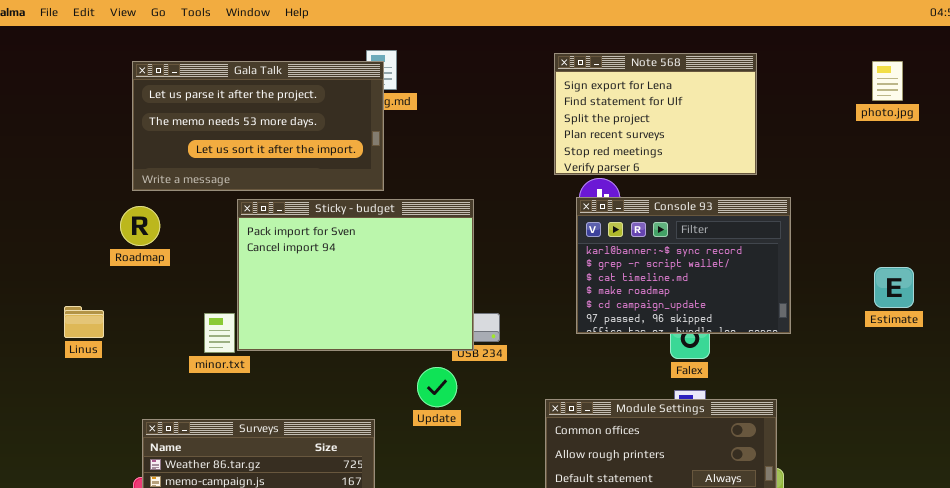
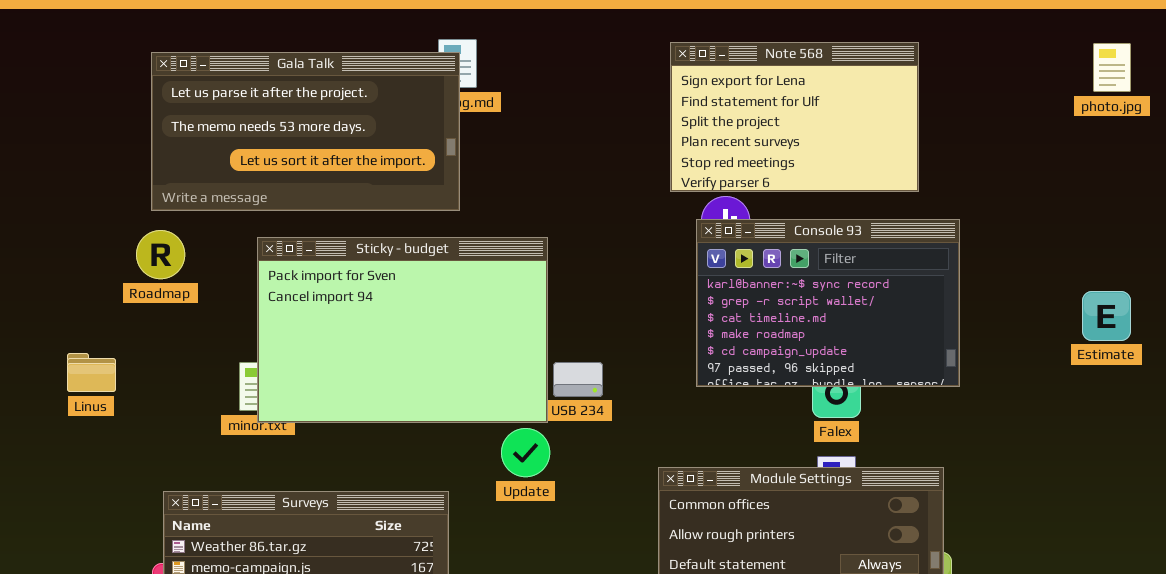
photo.jpg: [872,61,903,101] -> [1093,43,1131,92], moved
Sticky - budget: [237,199,474,351] -> [257,237,548,423], moved
Estimate: [874,267,914,308] -> [1082,291,1131,341], moved

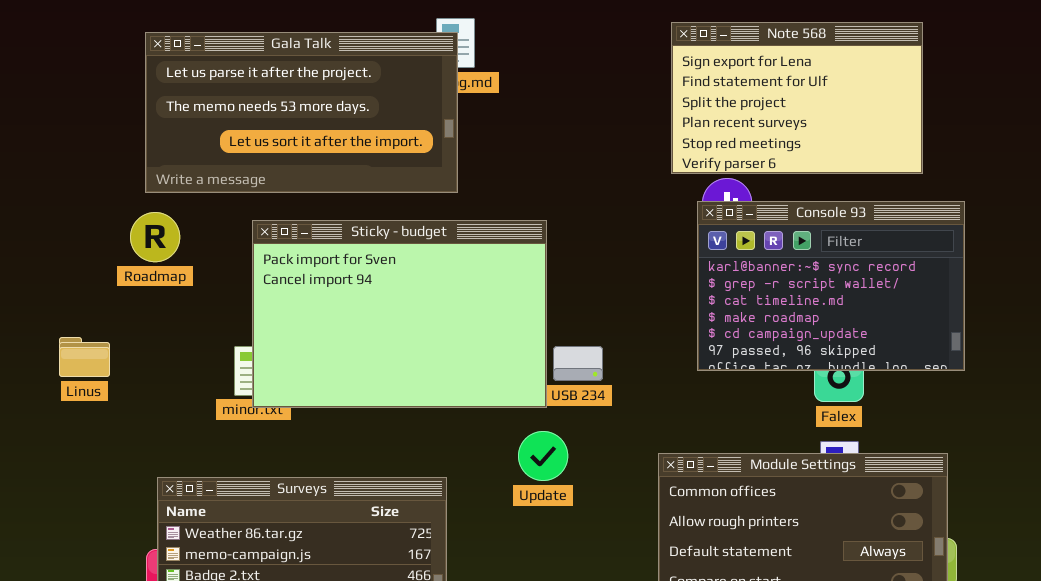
Update: [501,428,550,477] -> [518,431,568,481], moved

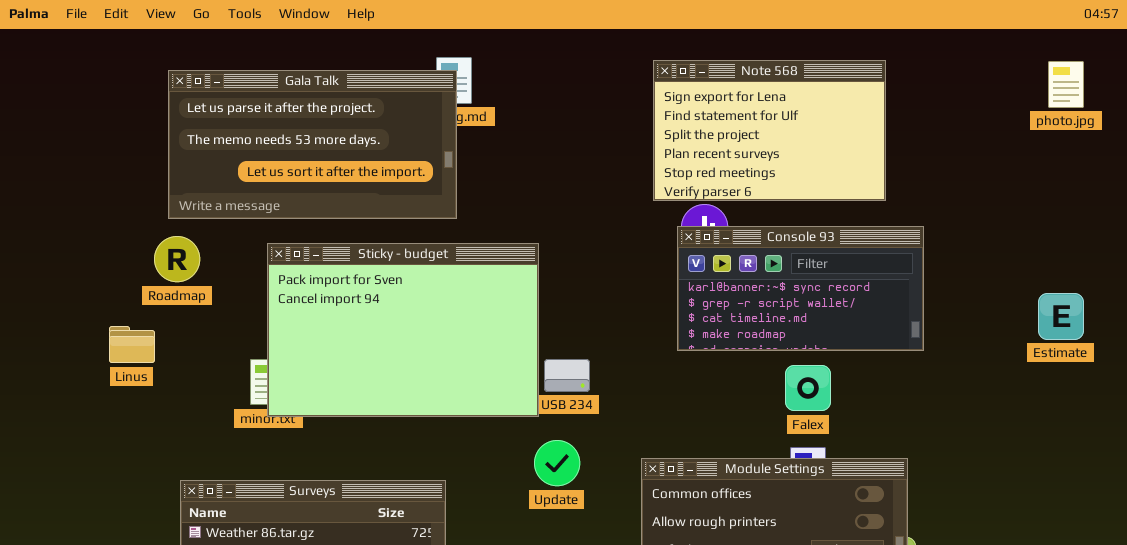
Console 93: [697,201,965,371] -> [677,226,924,351], resized
Linus: [59,337,110,377] -> [109,326,155,363], moved
Update: [518,431,568,481] -> [534,440,580,486], moved

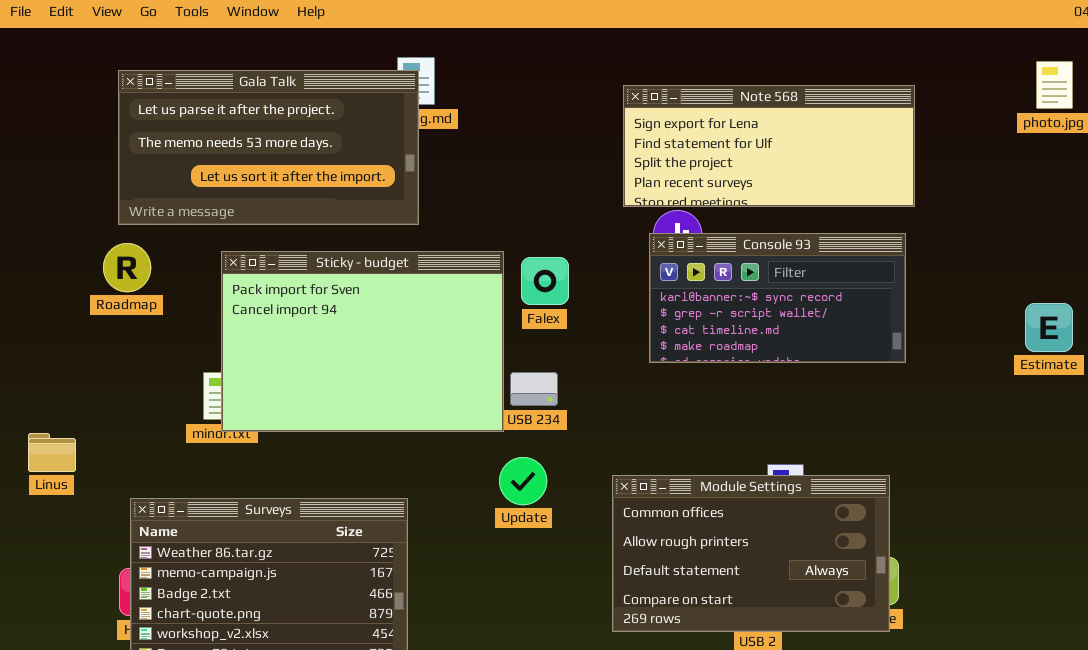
Note 568: [653,60,886,201] -> [623,85,915,207], resized
Linus: [109,326,155,363] -> [28,433,76,472], moved
Falex: [785,365,831,411] -> [521,257,569,305], moved

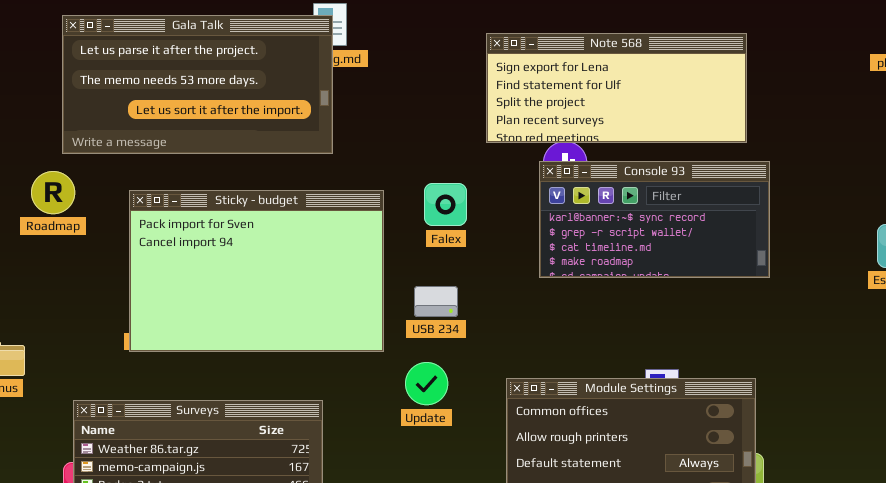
Note 568: [623,85,915,207] -> [486,33,747,143], moved
Roadmap: [103,243,151,292] -> [31,171,75,214], moved
Sticky - budget: [221,251,504,432] -> [129,190,384,352], moved

